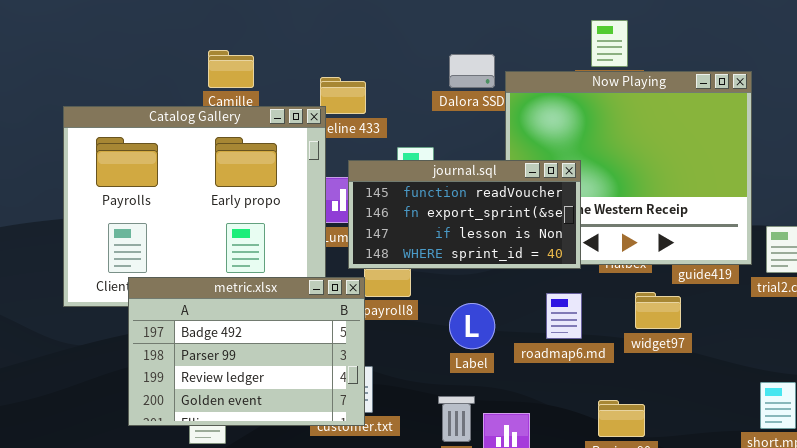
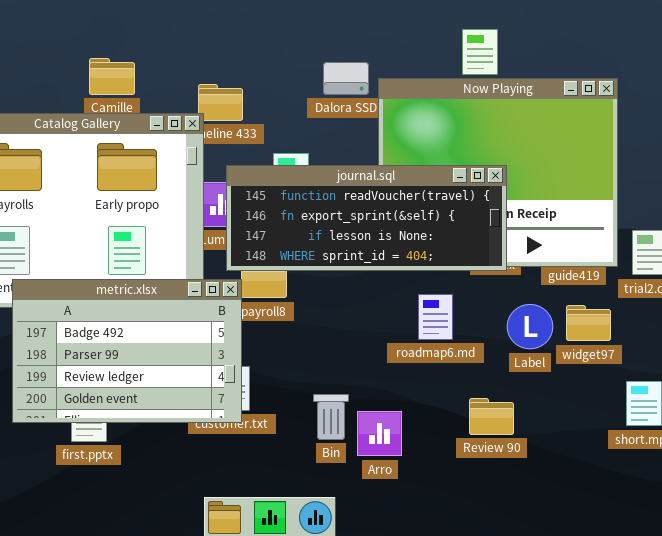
journal.sql: [348,160,581,269] -> [226,165,507,271], resized
widget97: [635,292,681,329] -> [566,305,611,341], moved
Label: [449,303,495,349] -> [507,304,553,349], moved

